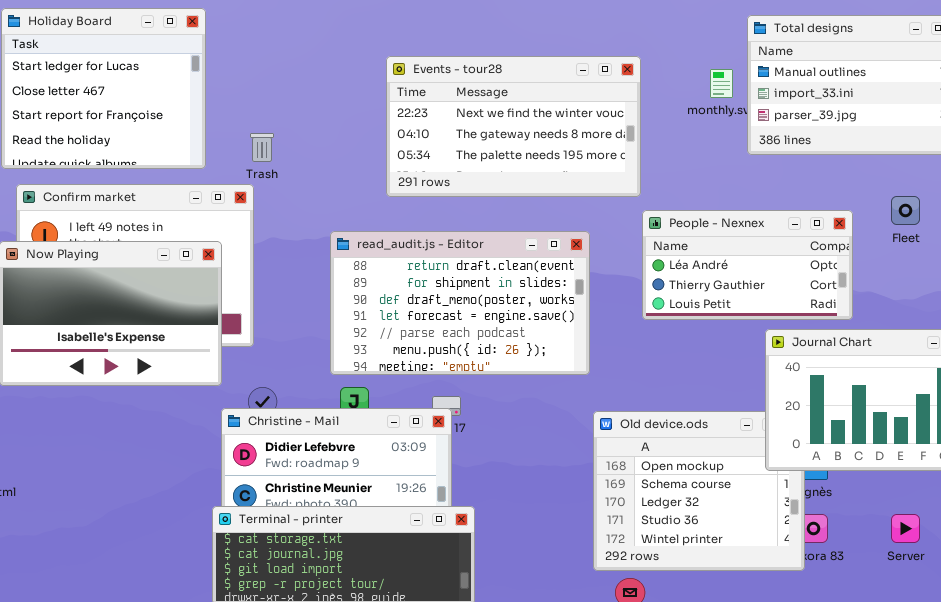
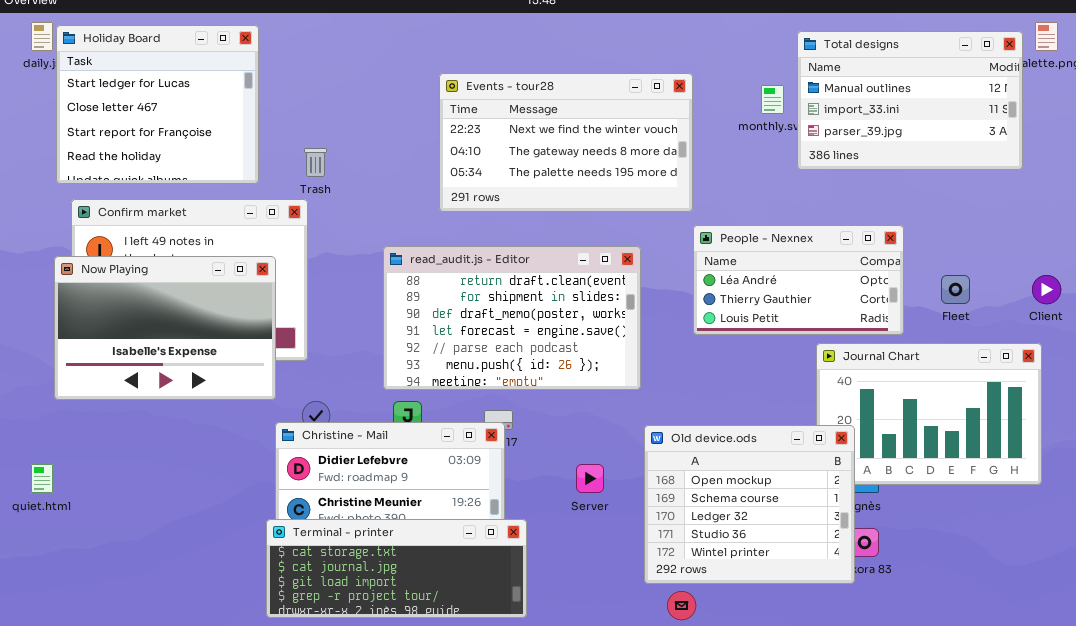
Fleet: [891,196,920,225] -> [941,275,970,304], moved
Old device.ods: [593,411,805,571] -> [644,425,855,584], raised
Server: [891,514,920,543] -> [576,464,604,493], moved

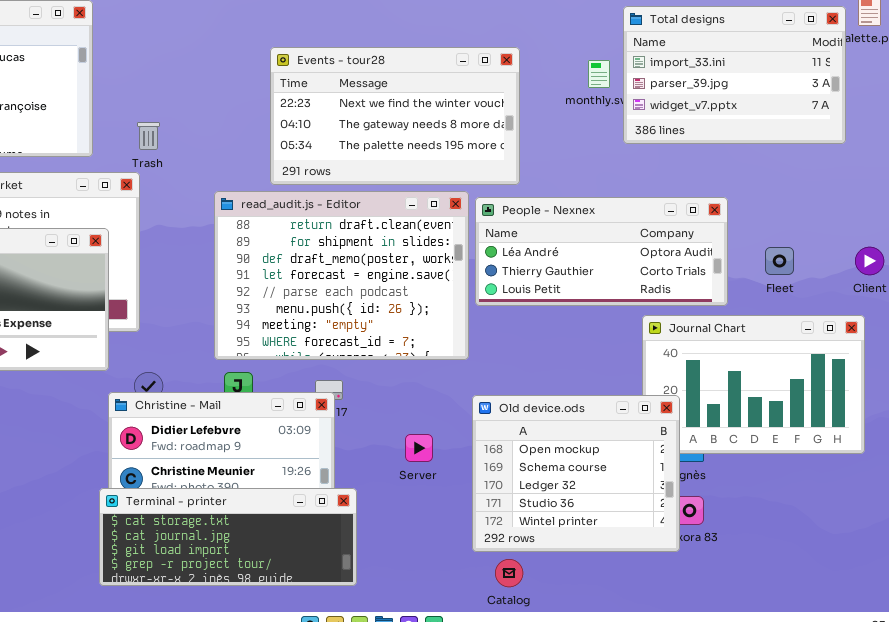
Total designs: [797,31,1023,170] -> [623,6,846,144], scrolled down 1 row
People - Nexnex: [693,225,904,335] -> [475,197,728,306], resized
read_audit.js - Editor: [383,246,641,390] -> [214,191,469,360], resized

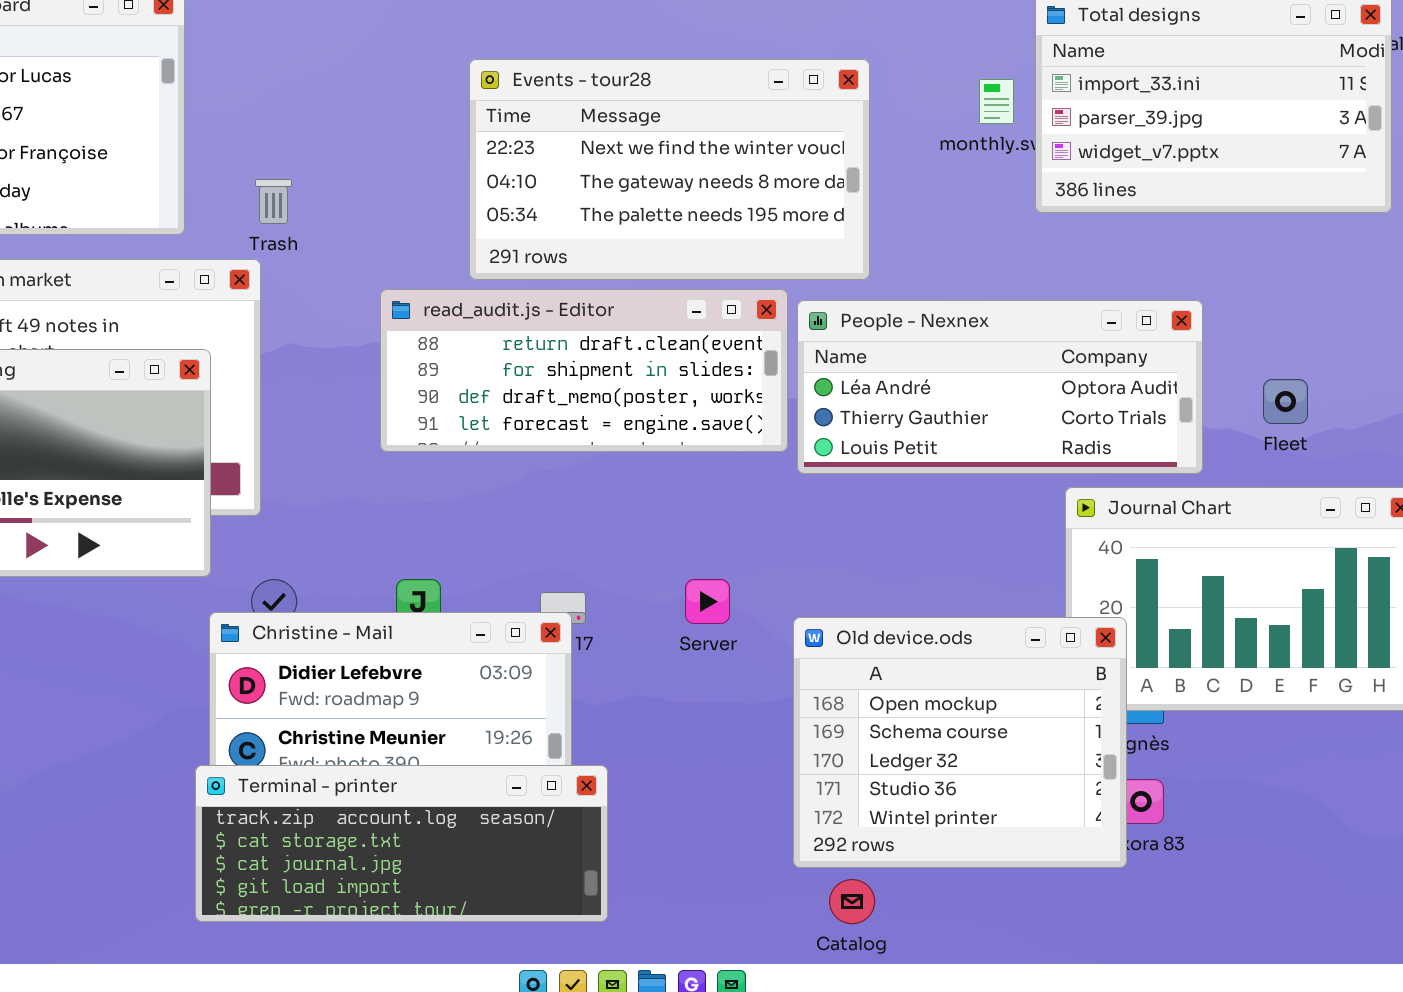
read_audit.js - Editor: [214,191,469,360] -> [380,289,788,452], resized
Server: [405,434,433,462] -> [685,579,730,624], moved
Terminal - printer: [99,488,357,586] -> [195,765,608,922], scrolled up 1 row

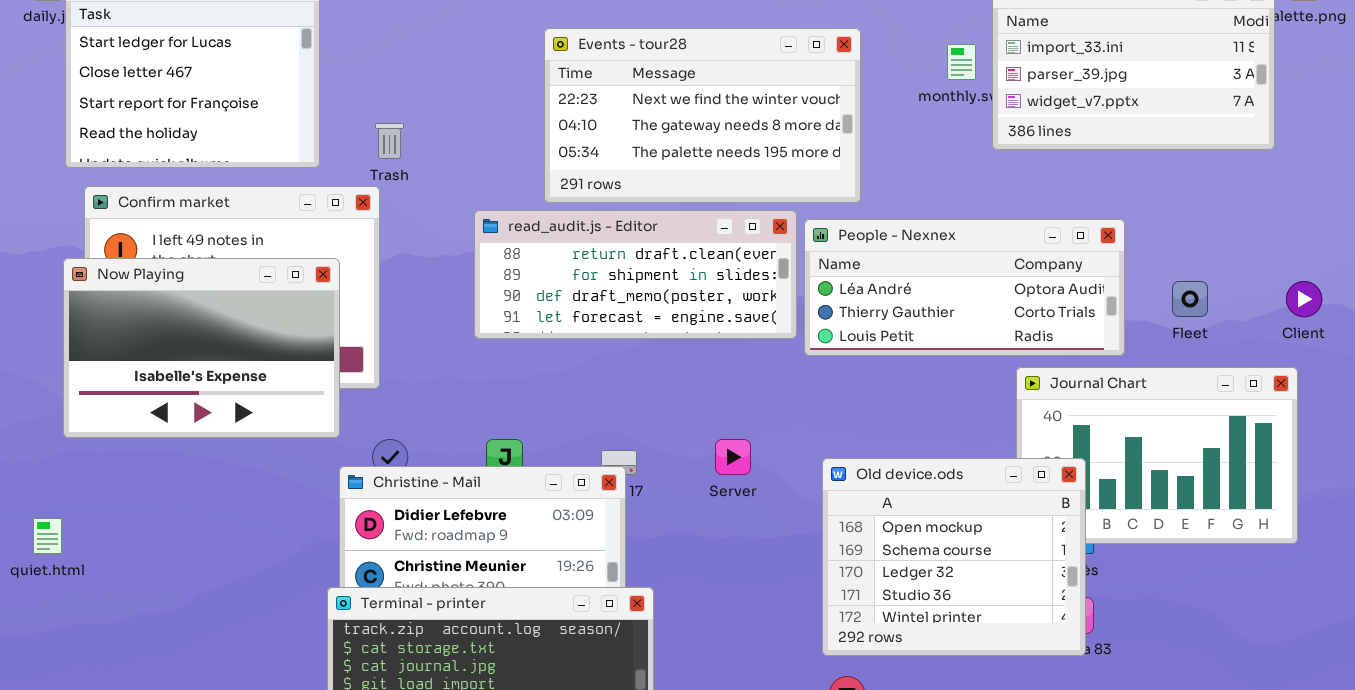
Old device.ods: [793,617,1127,868] -> [822,458,1086,656], moved

